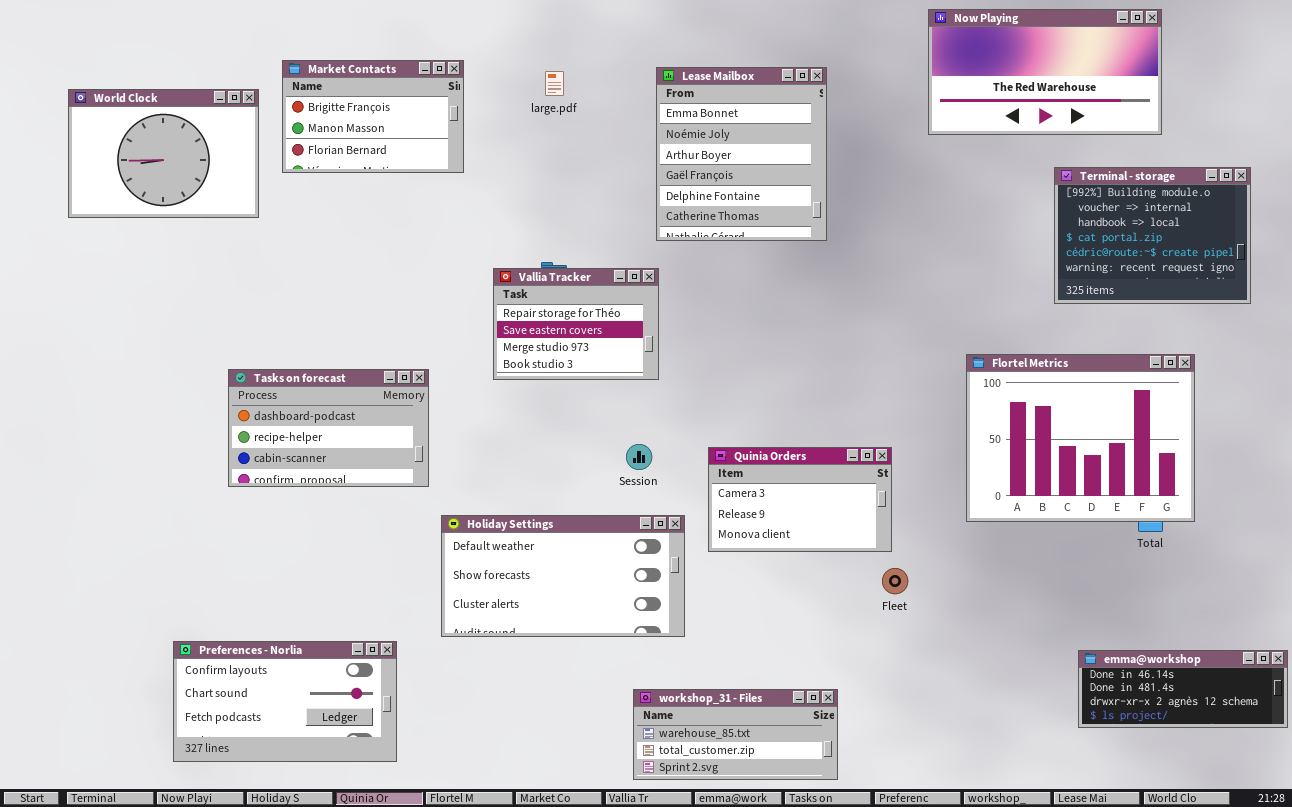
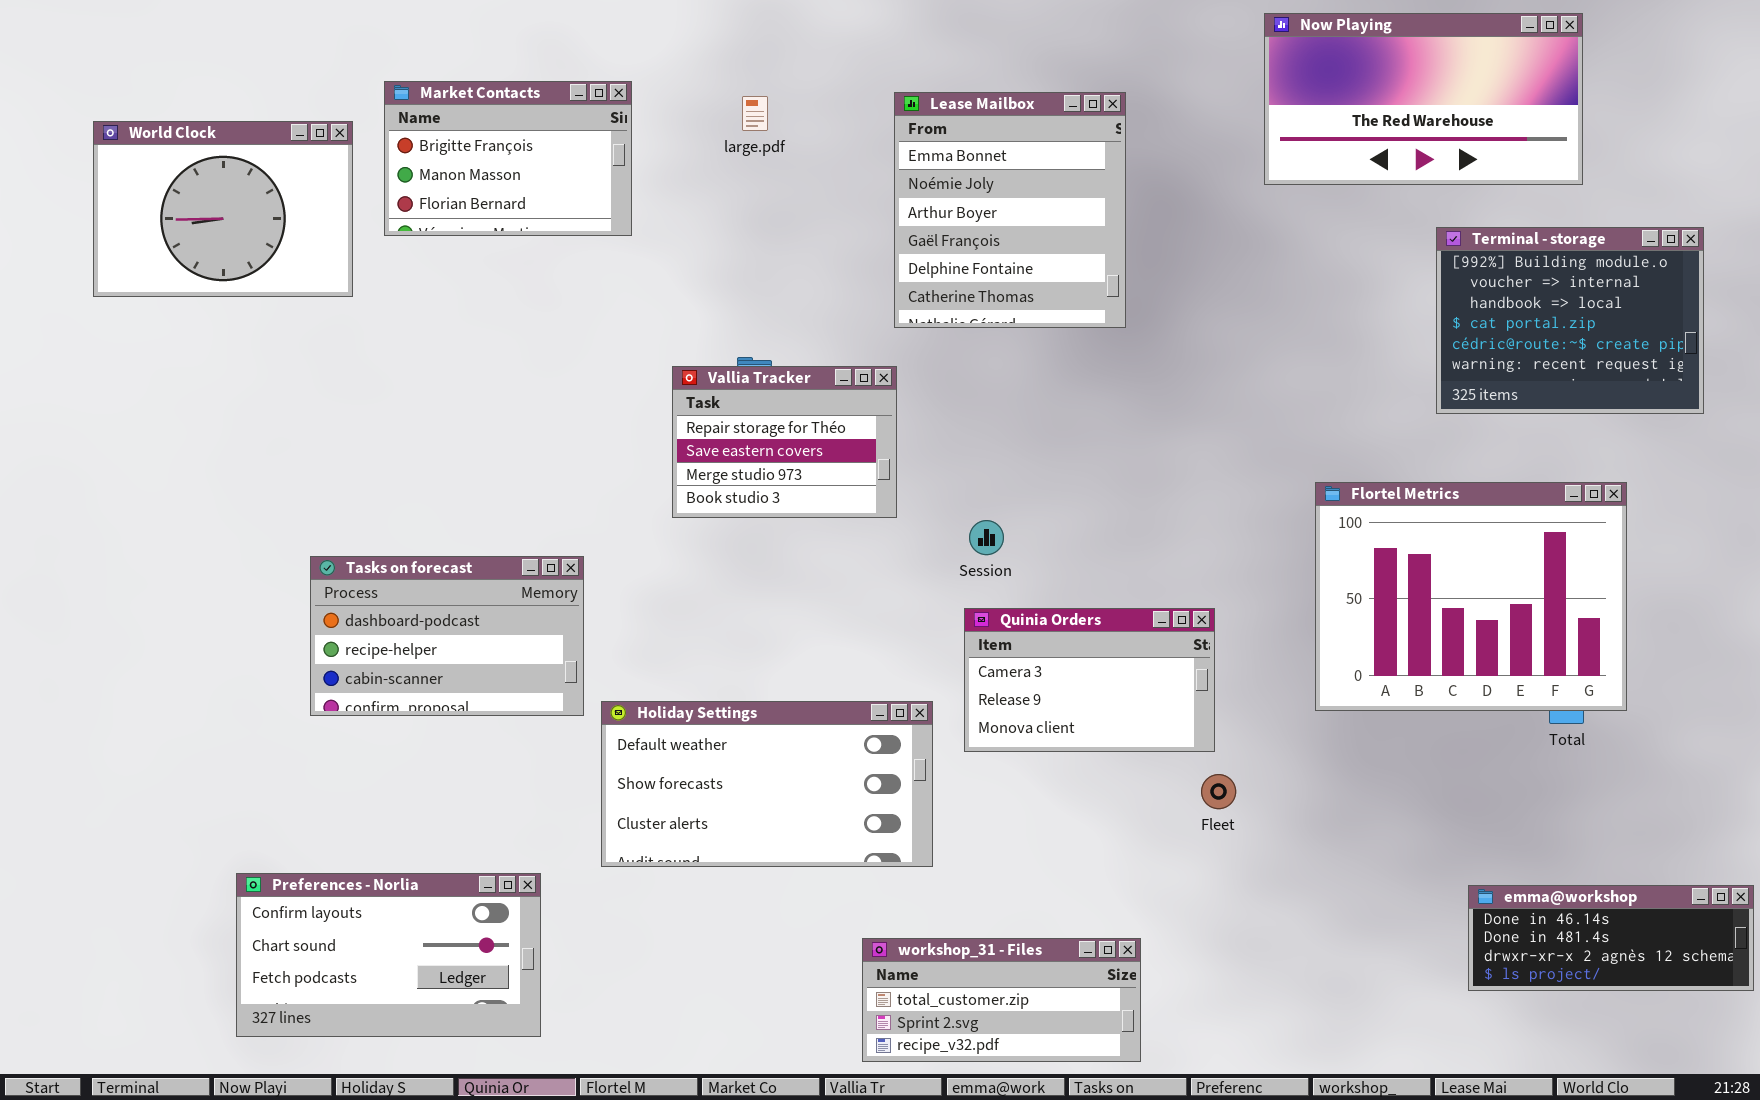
Tasks on forecast: [228,369,429,487] -> [310,556,584,716], moved
Session: [626,444,652,470] -> [969,520,1004,555], moved
workshop_31 - Files: [633,689,838,780] -> [862,938,1141,1062], scrolled down 1 row

